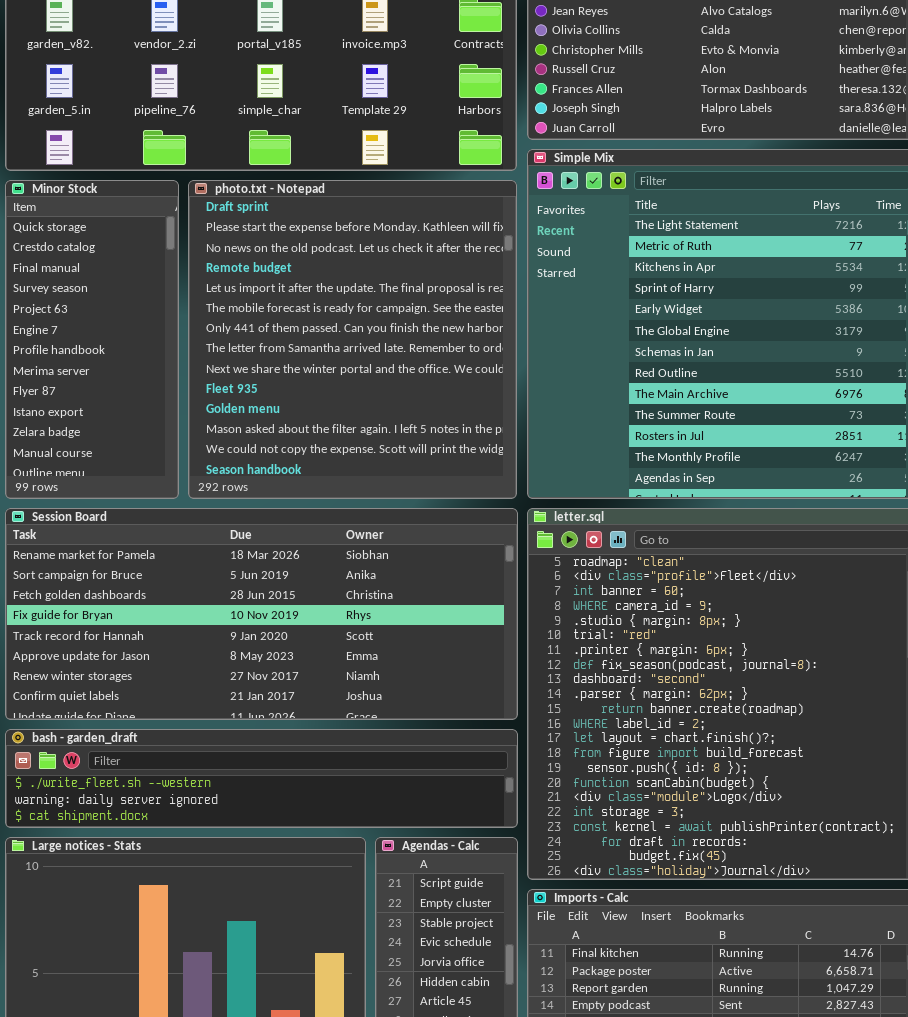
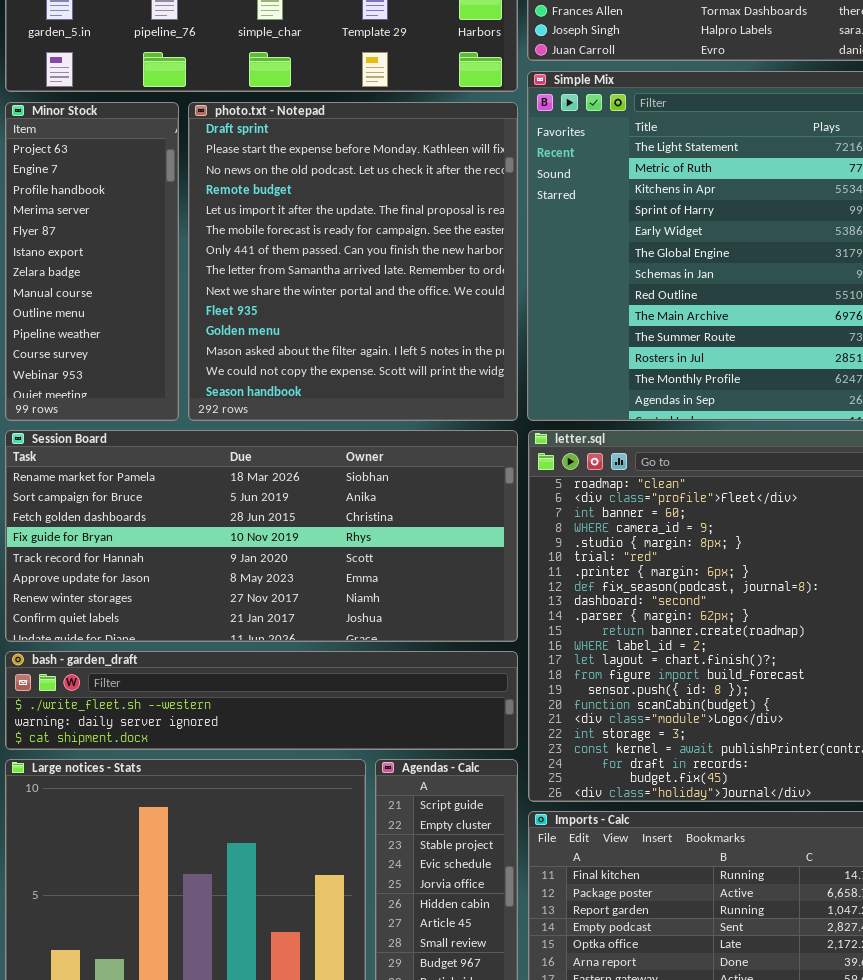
Minor Stock: [5,180,179,499] -> [5,102,179,421], scrolled down 4 rows

